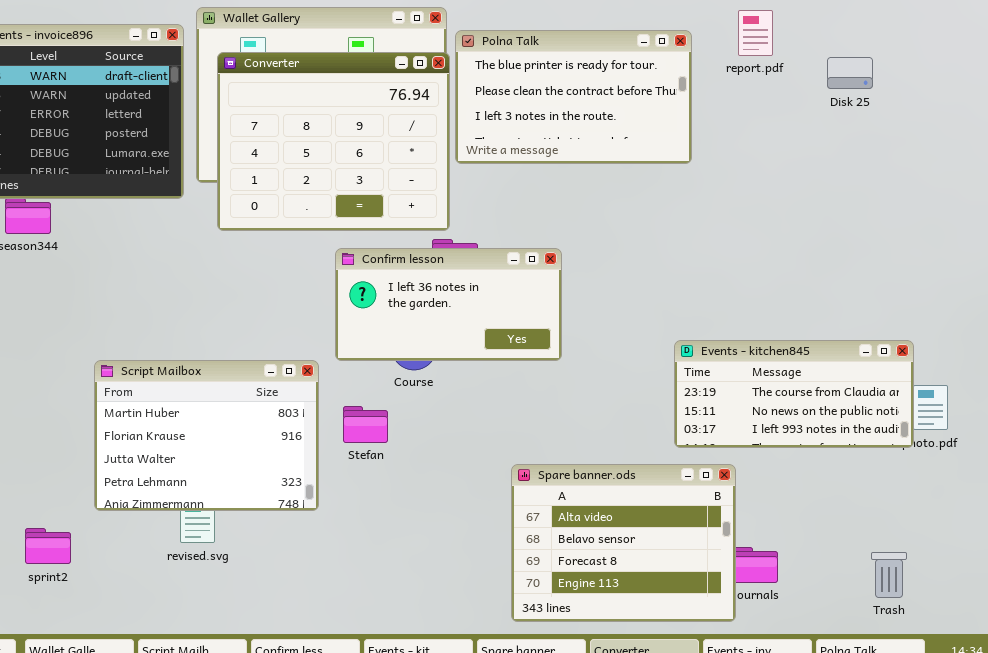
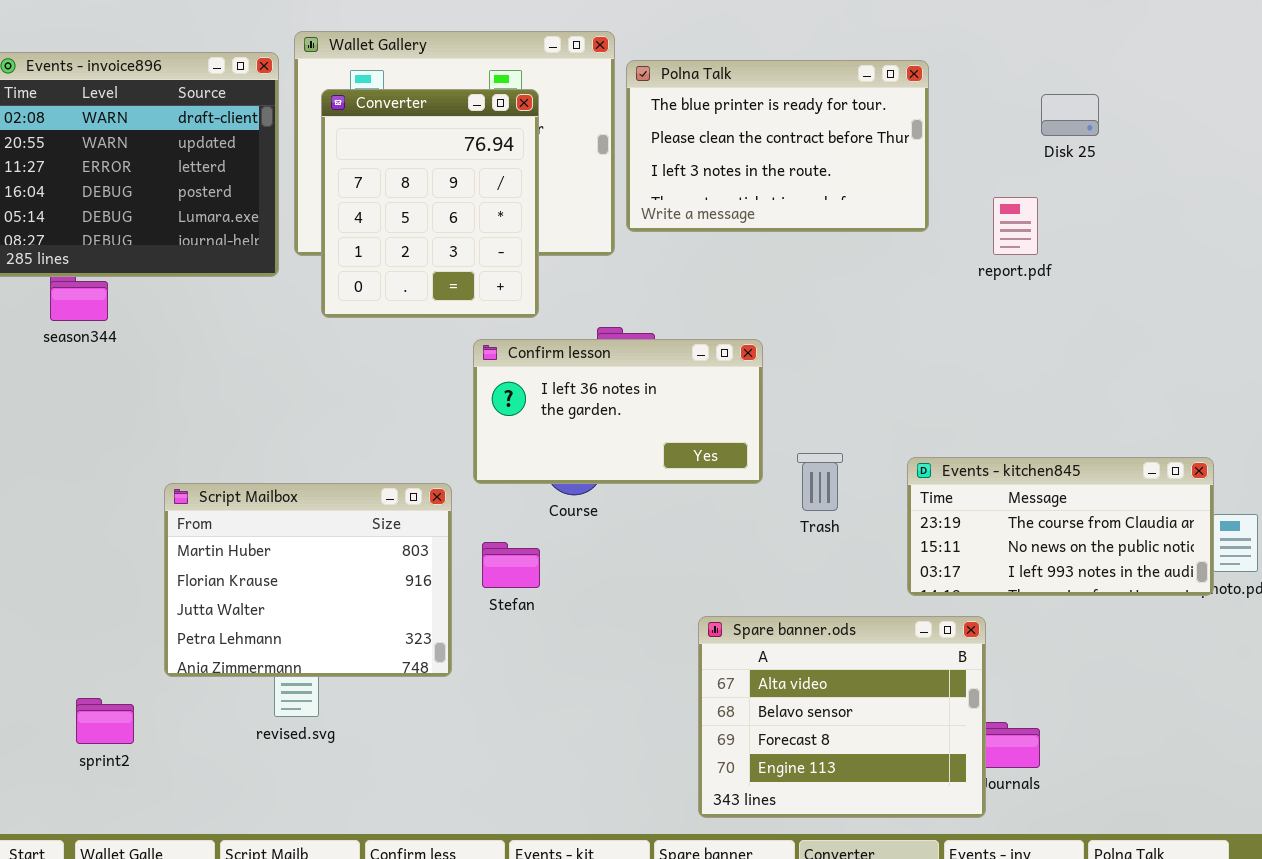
report.pdf: [738,10,773,56] -> [993,197,1038,255], moved
Converter: [217,52,450,231] -> [321,89,539,318], resized
Disk 25: [827,57,873,89] -> [1041,94,1099,136], moved
Trash: [871,552,907,598] -> [797,453,843,511], moved

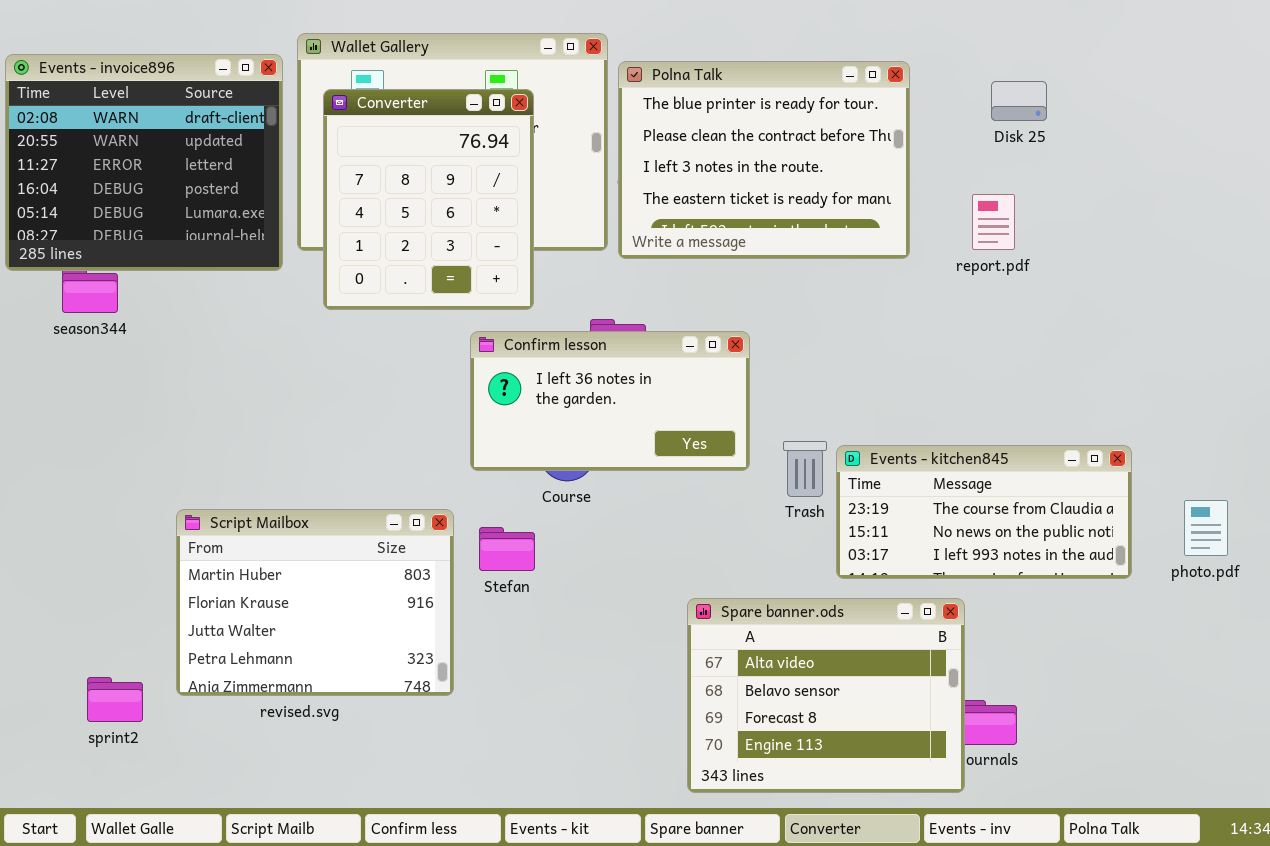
Polna Talk: [626,60,929,232] -> [618,61,910,259], resized
Disk 25: [1041,94,1099,136] -> [991,81,1047,121], moved
Events - kitchen845: [907,457,1214,596] -> [836,445,1132,579], moved
Script Mailbox: [164,483,452,677] -> [176,509,454,696], moved

